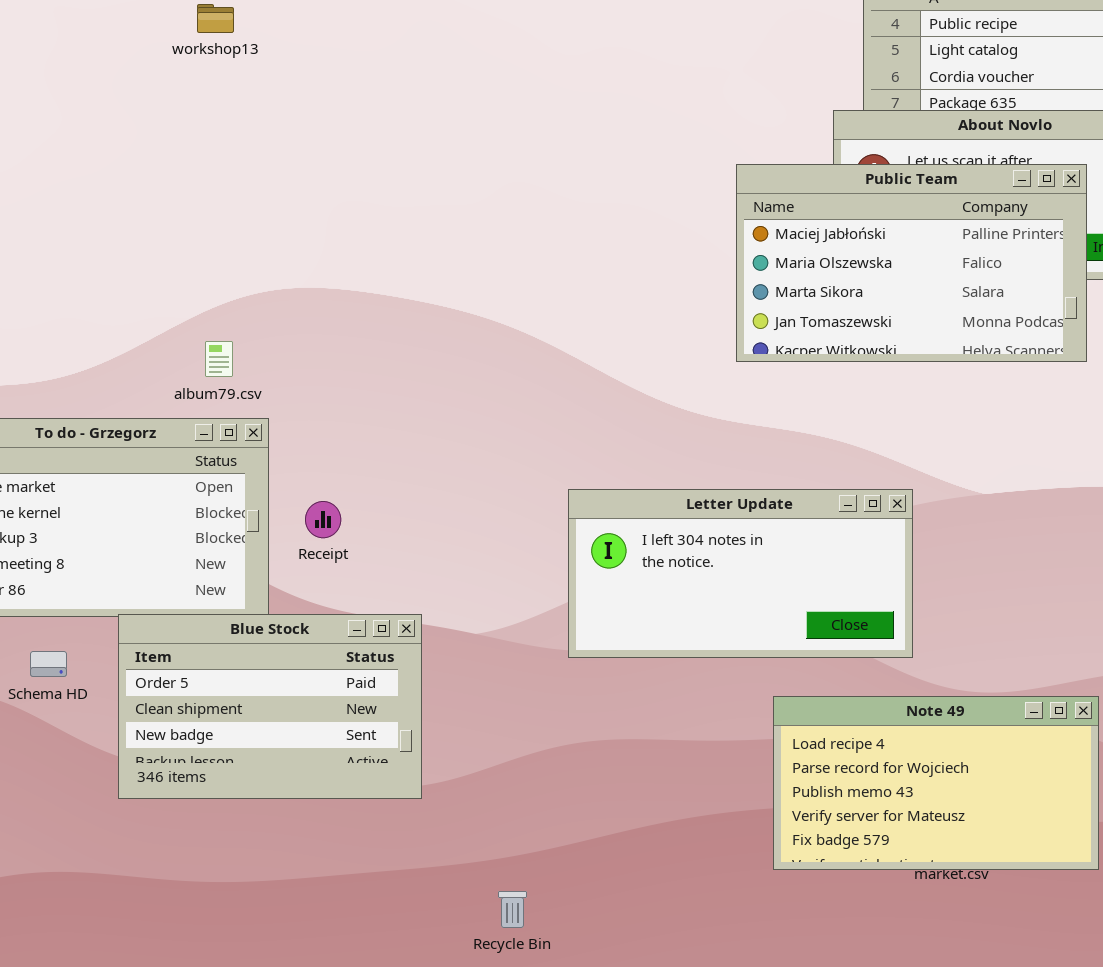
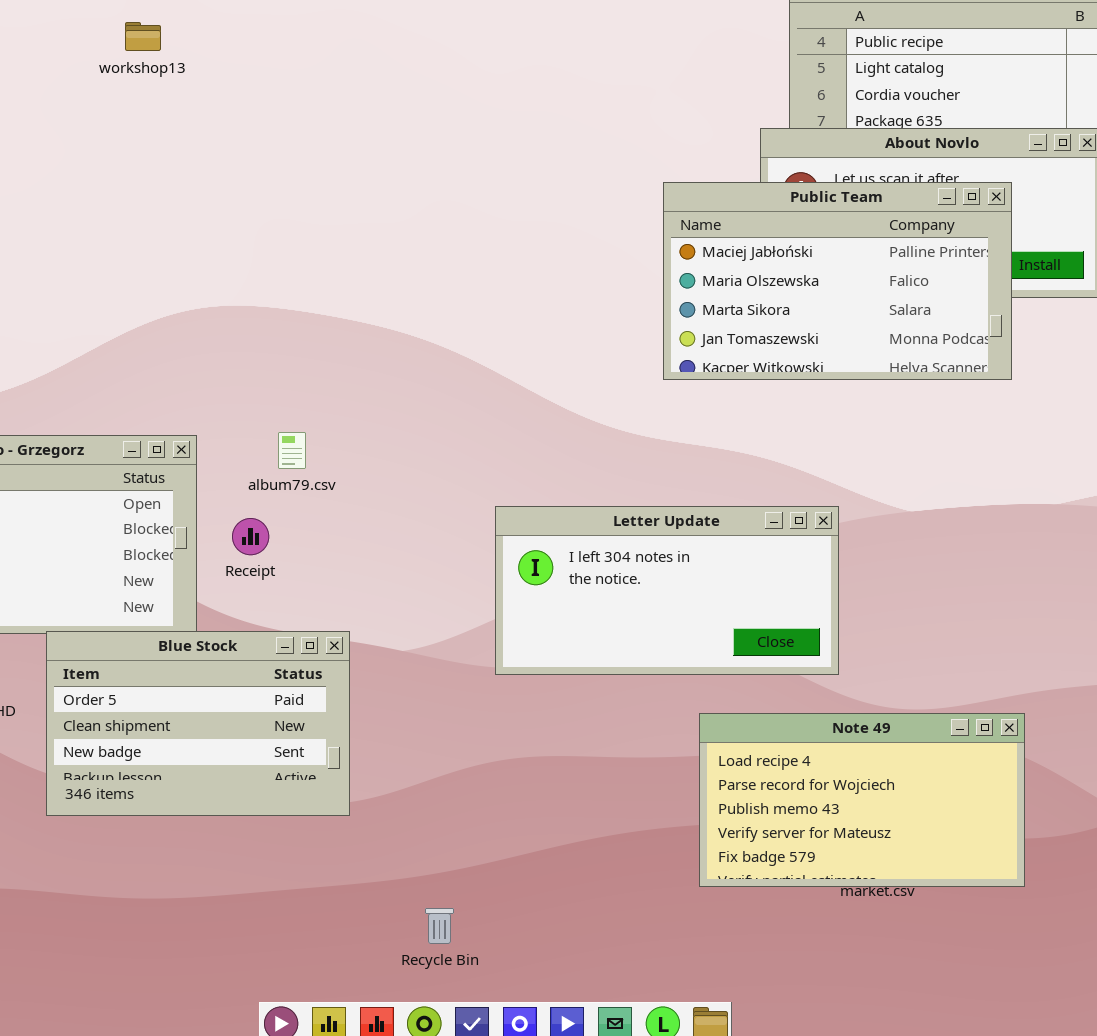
album79.csv: [205,341,233,377] -> [278,432,306,469], moved

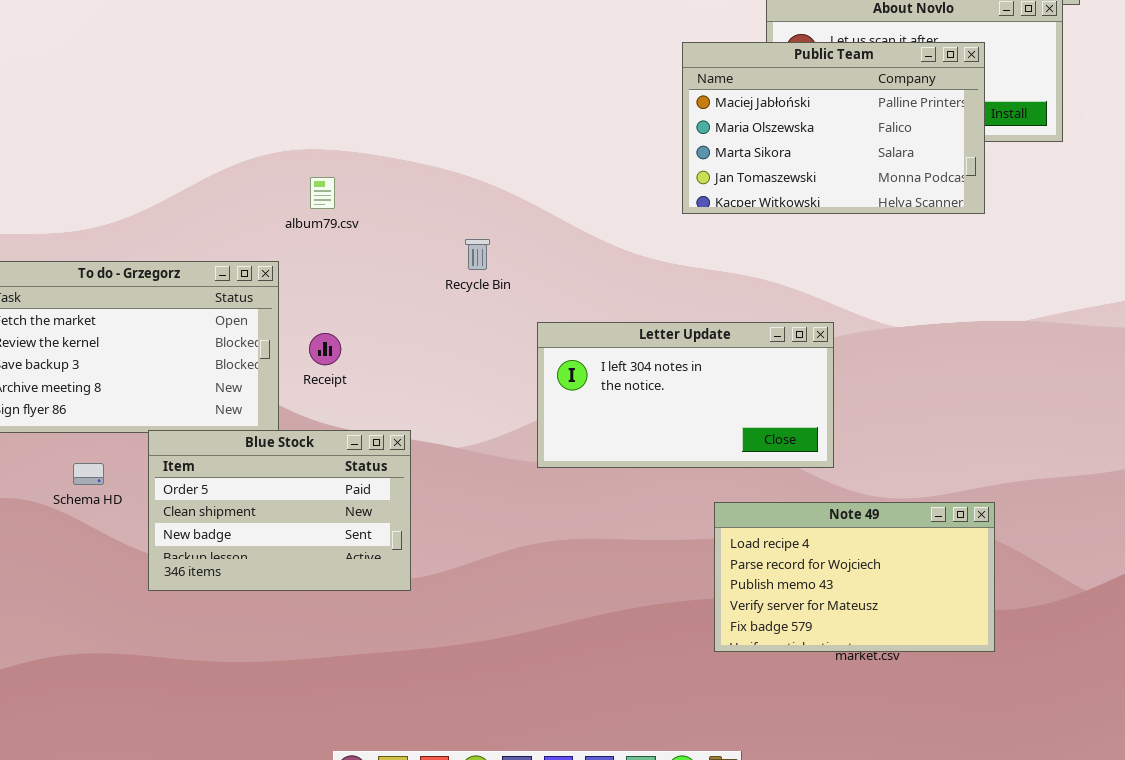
album79.csv: [278,432,306,469] -> [310,177,335,209], moved
Recycle Bin: [425,908,454,944] -> [465,239,490,270], moved

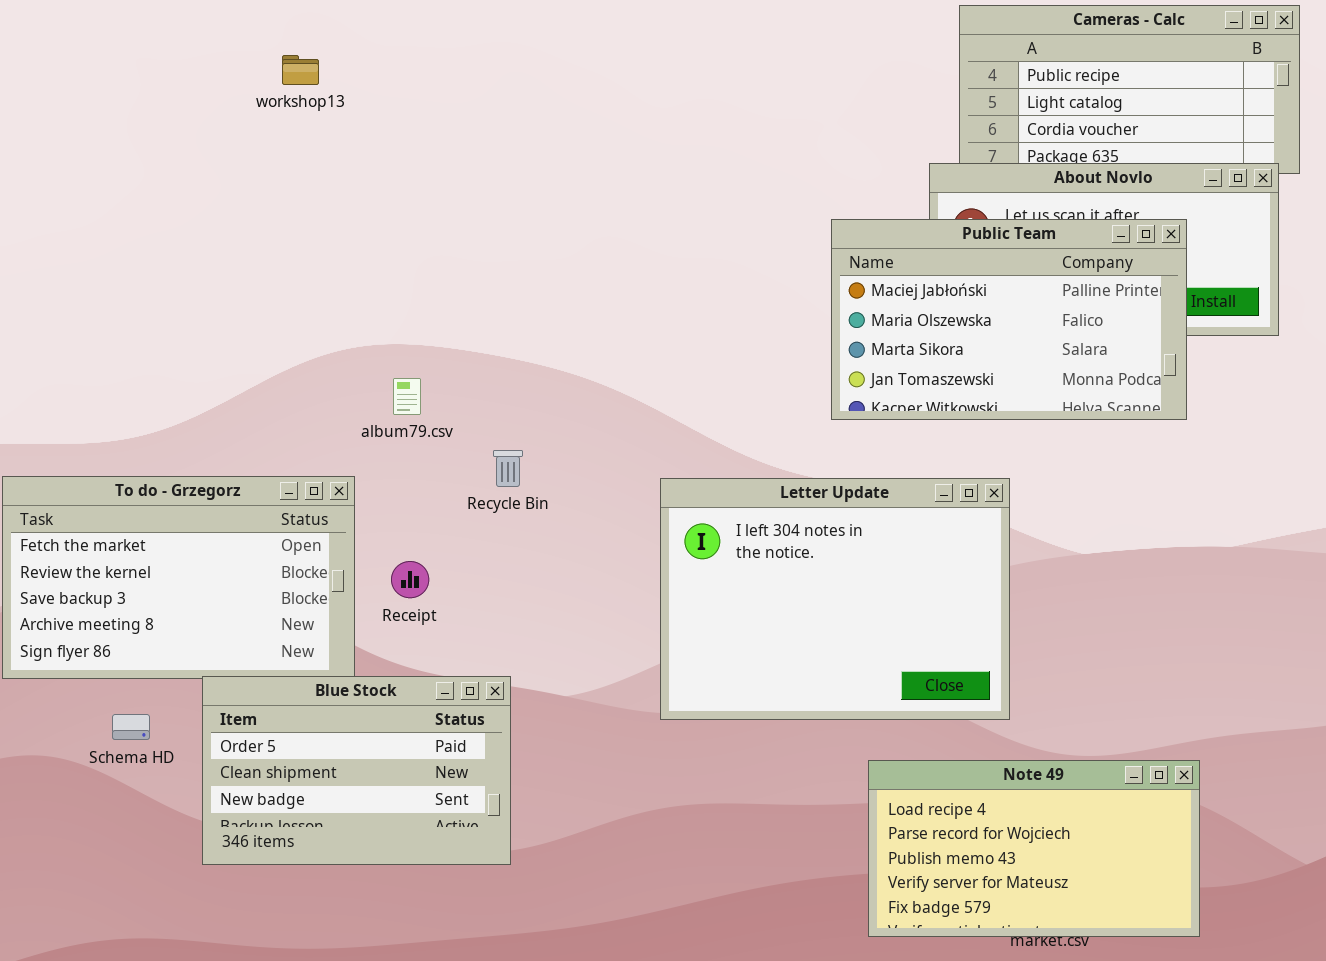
Recycle Bin: [465,239,490,270] -> [493,450,523,487], moved
Letter Update: [537,322,834,468] -> [660,478,1010,720], resized

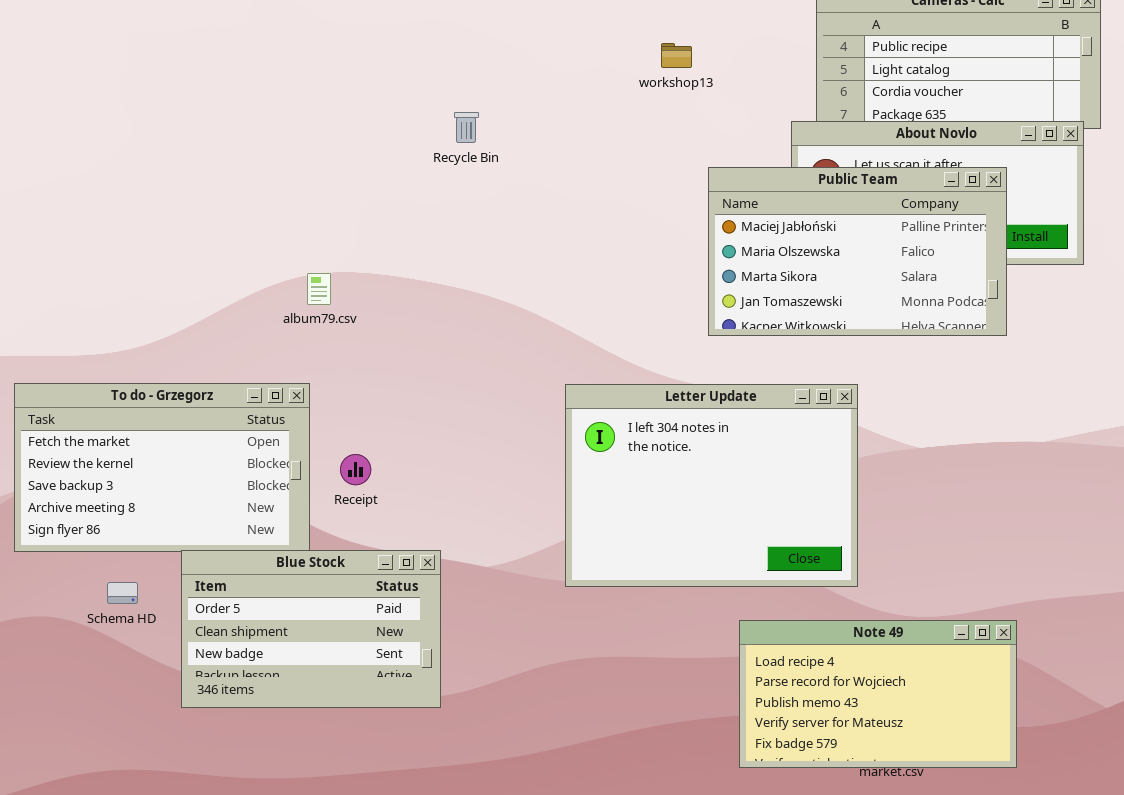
workshop13: [282,55,319,85] -> [661,43,692,68], moved
album79.csv: [393,378,421,415] -> [307,273,331,305], moved
Recycle Bin: [493,450,523,487] -> [454,112,479,143], moved

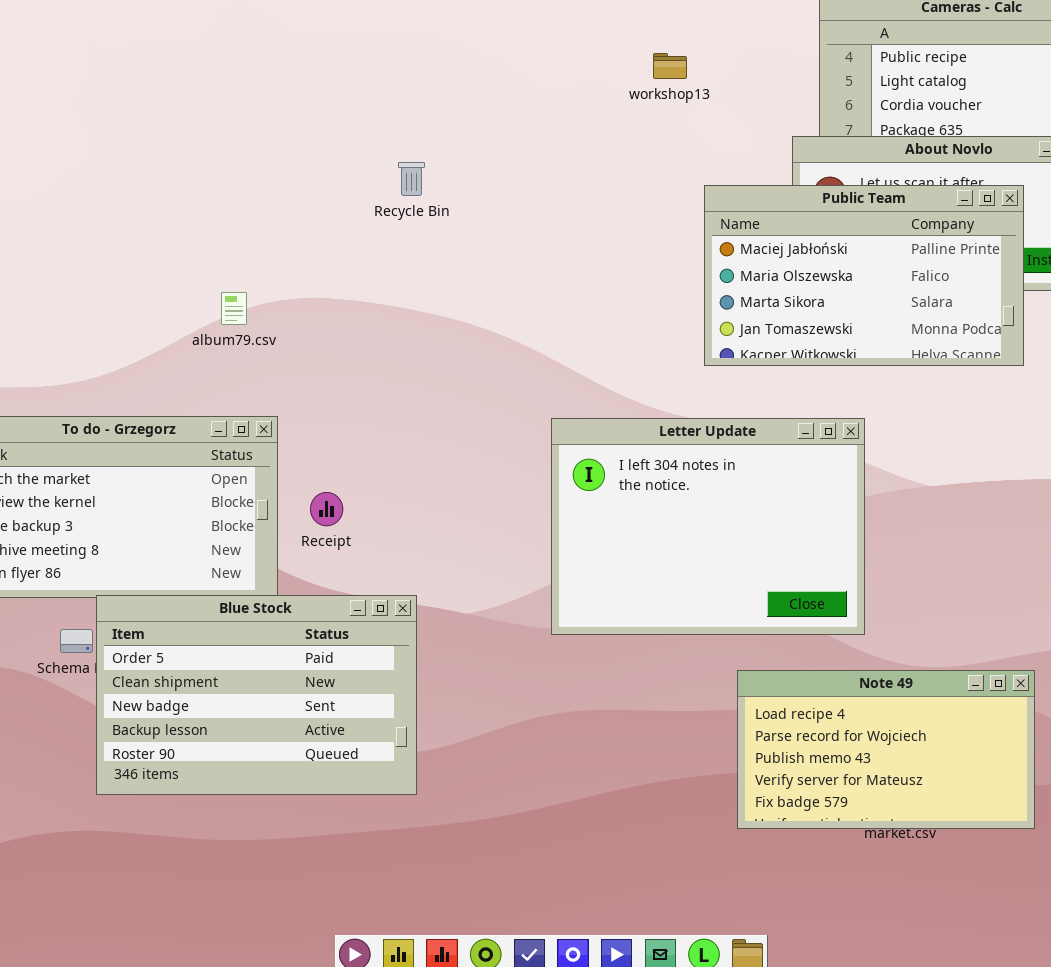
Recycle Bin: [454,112,479,143] -> [398,162,425,196], moved
album79.csv: [307,273,331,305] -> [221,292,247,325], moved
Blue Stock: [181,550,441,708] -> [96,595,417,795], resized

